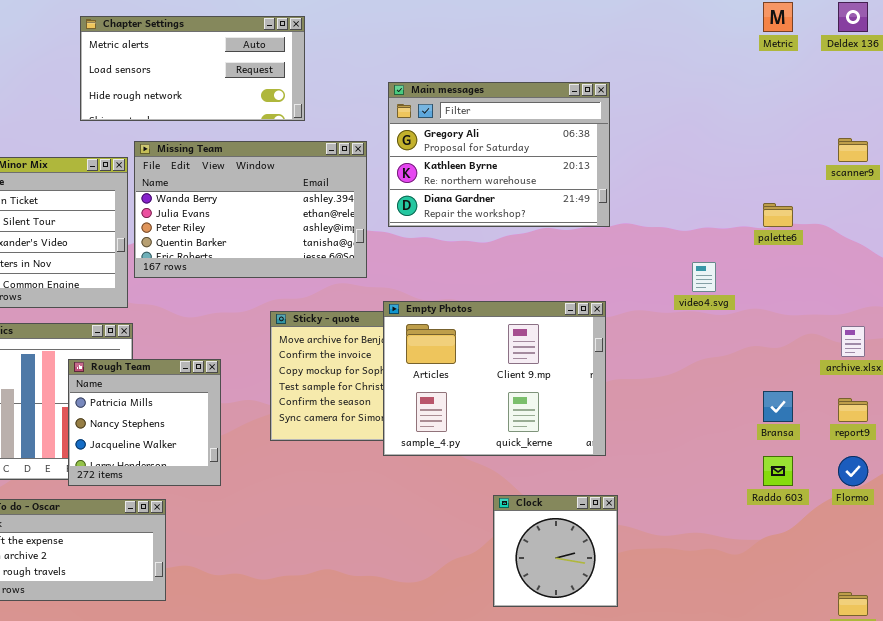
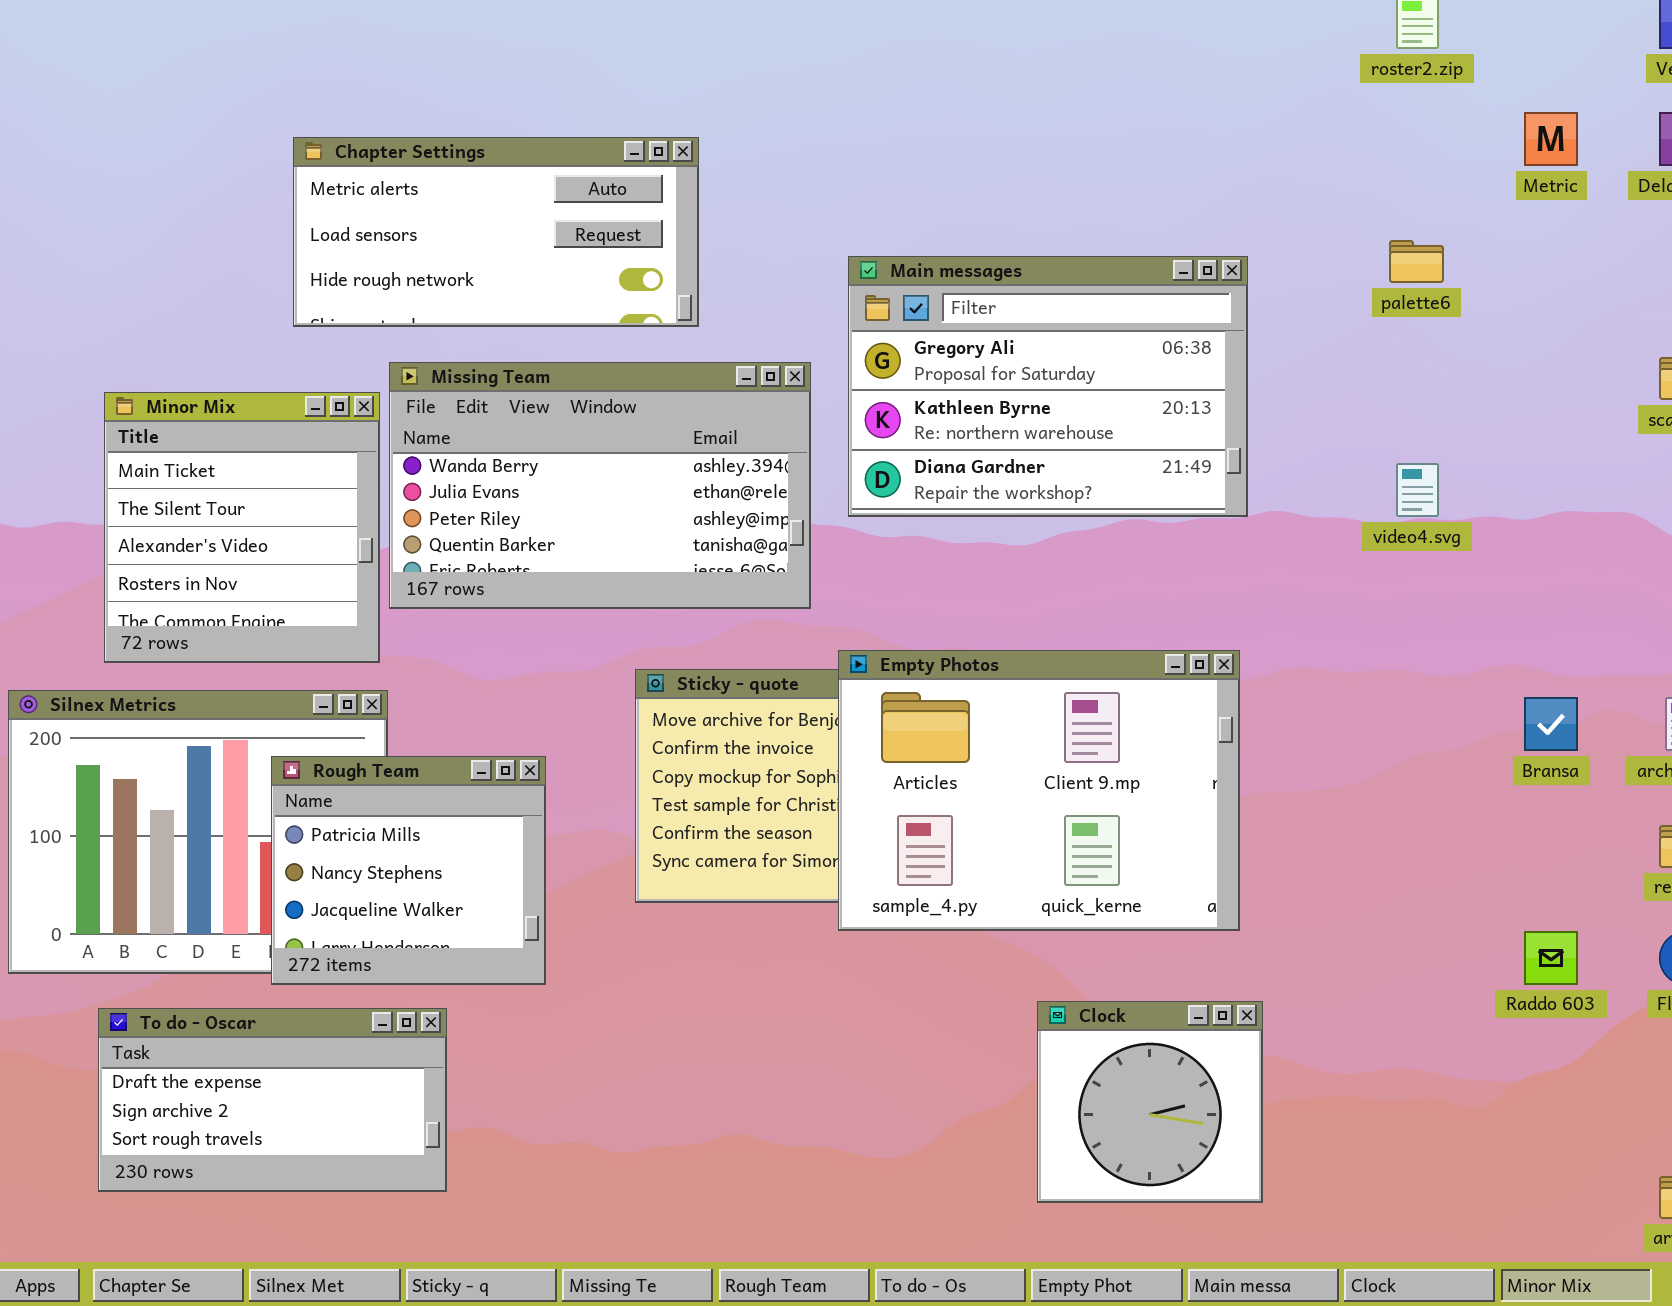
palette6: [763,203,793,227] -> [1389,240,1444,283], moved
video4.svg: [692,262,716,292] -> [1396,463,1439,517], moved
Bransa: [763,391,793,422] -> [1524,697,1578,751], moved

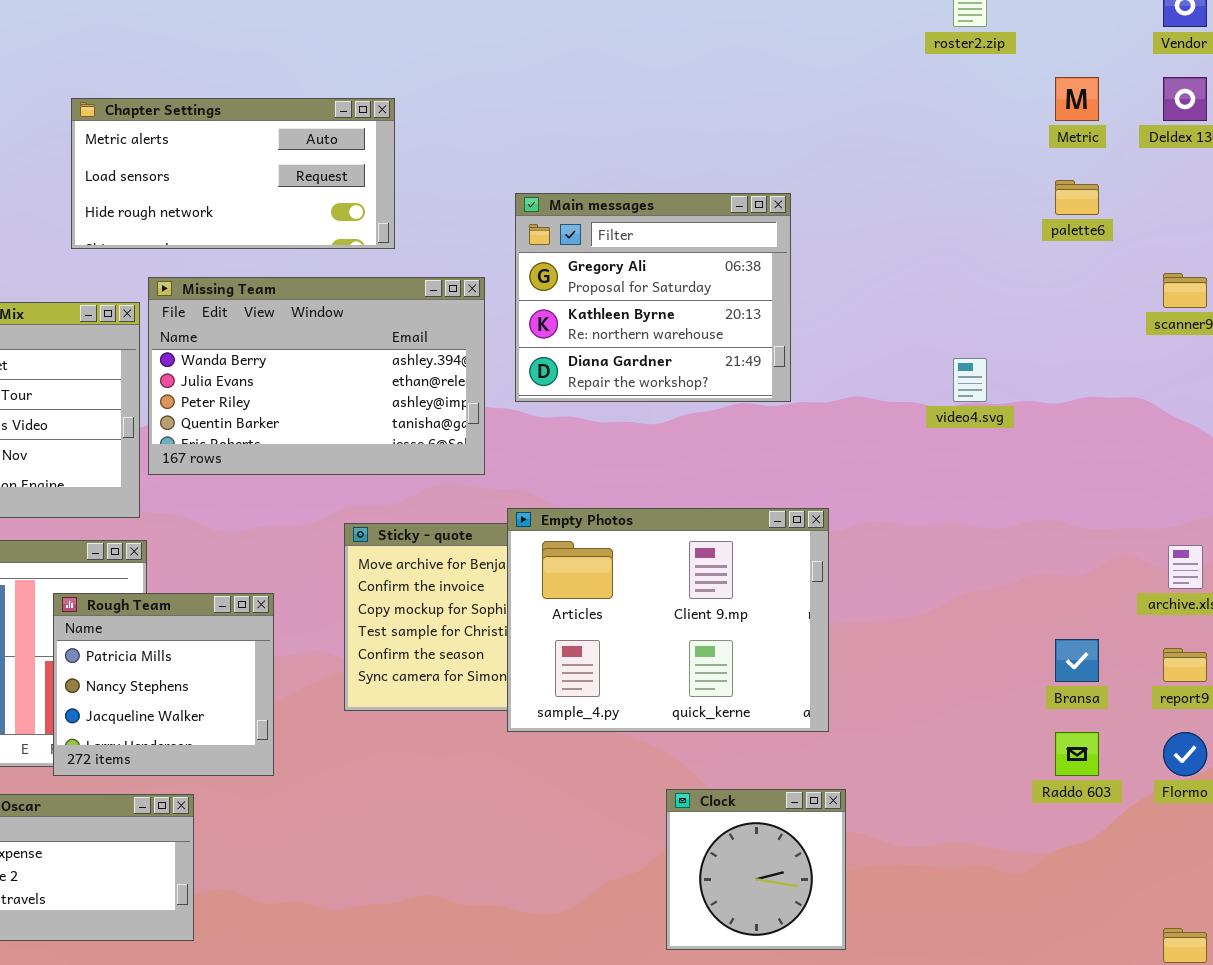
palette6: [1389,240,1444,283] -> [1055,180,1099,215], moved
Main messages: [848,256,1248,517] -> [515,193,791,402], resized
Bransa: [1524,697,1578,751] -> [1055,639,1099,682], moved

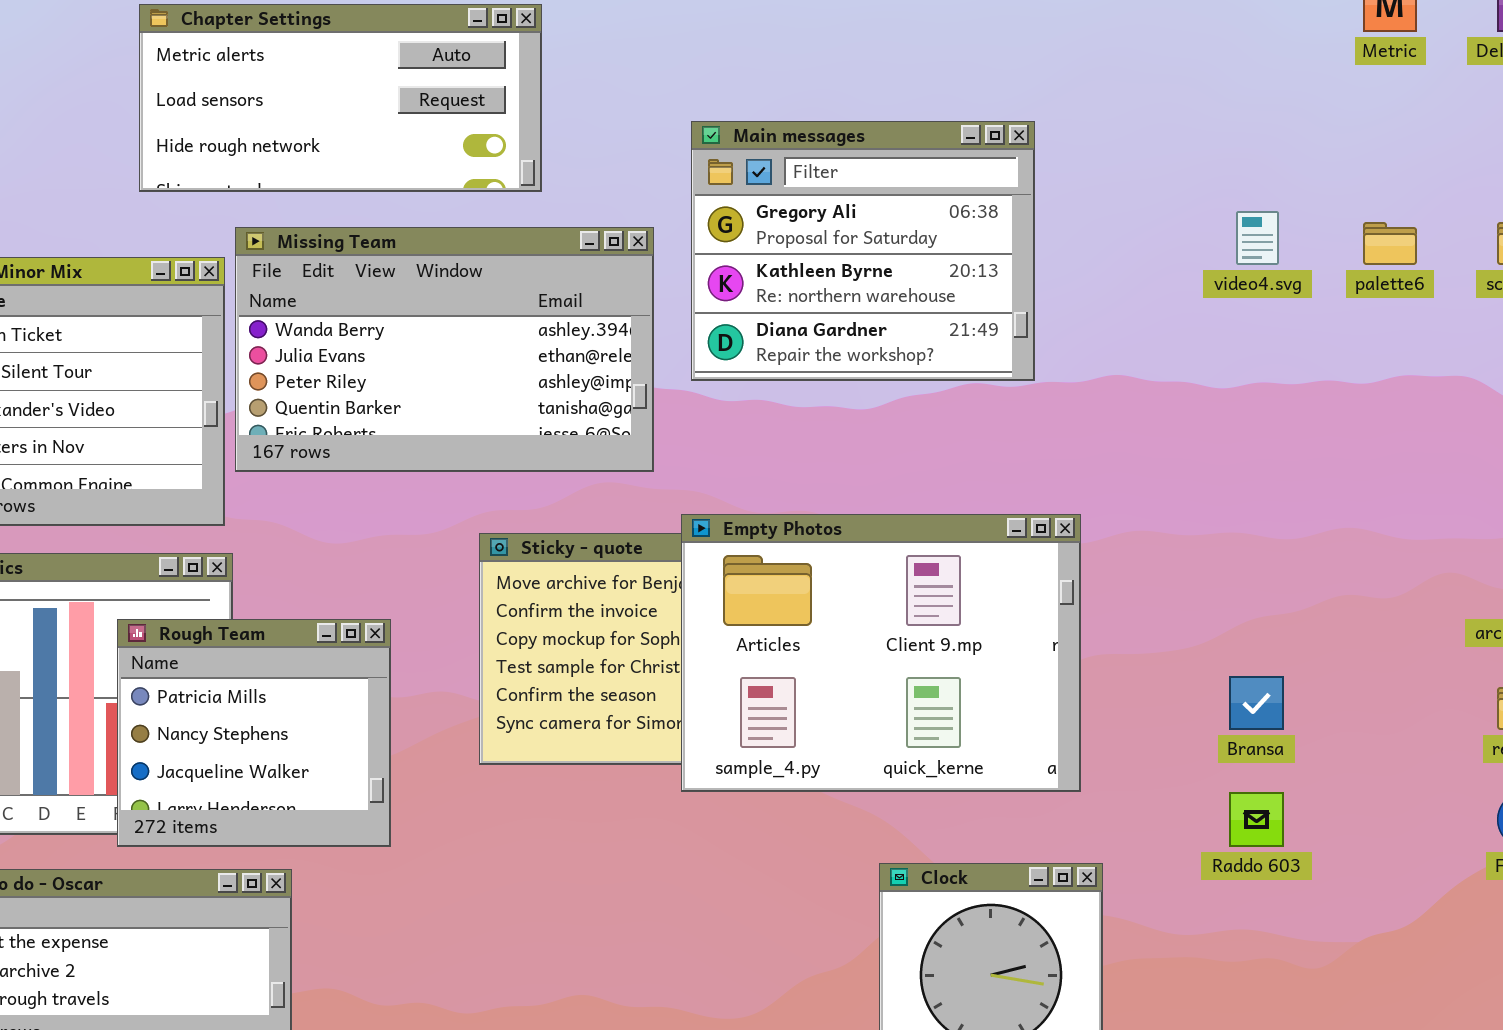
palette6: [1055,180,1099,215] -> [1363,222,1417,265], moved
video4.svg: [953,358,987,402] -> [1236,211,1279,265], moved
Bransa: [1055,639,1099,682] -> [1229,676,1284,730], moved
Raddo 603: [1055,732,1099,776] -> [1229,792,1284,847], moved

